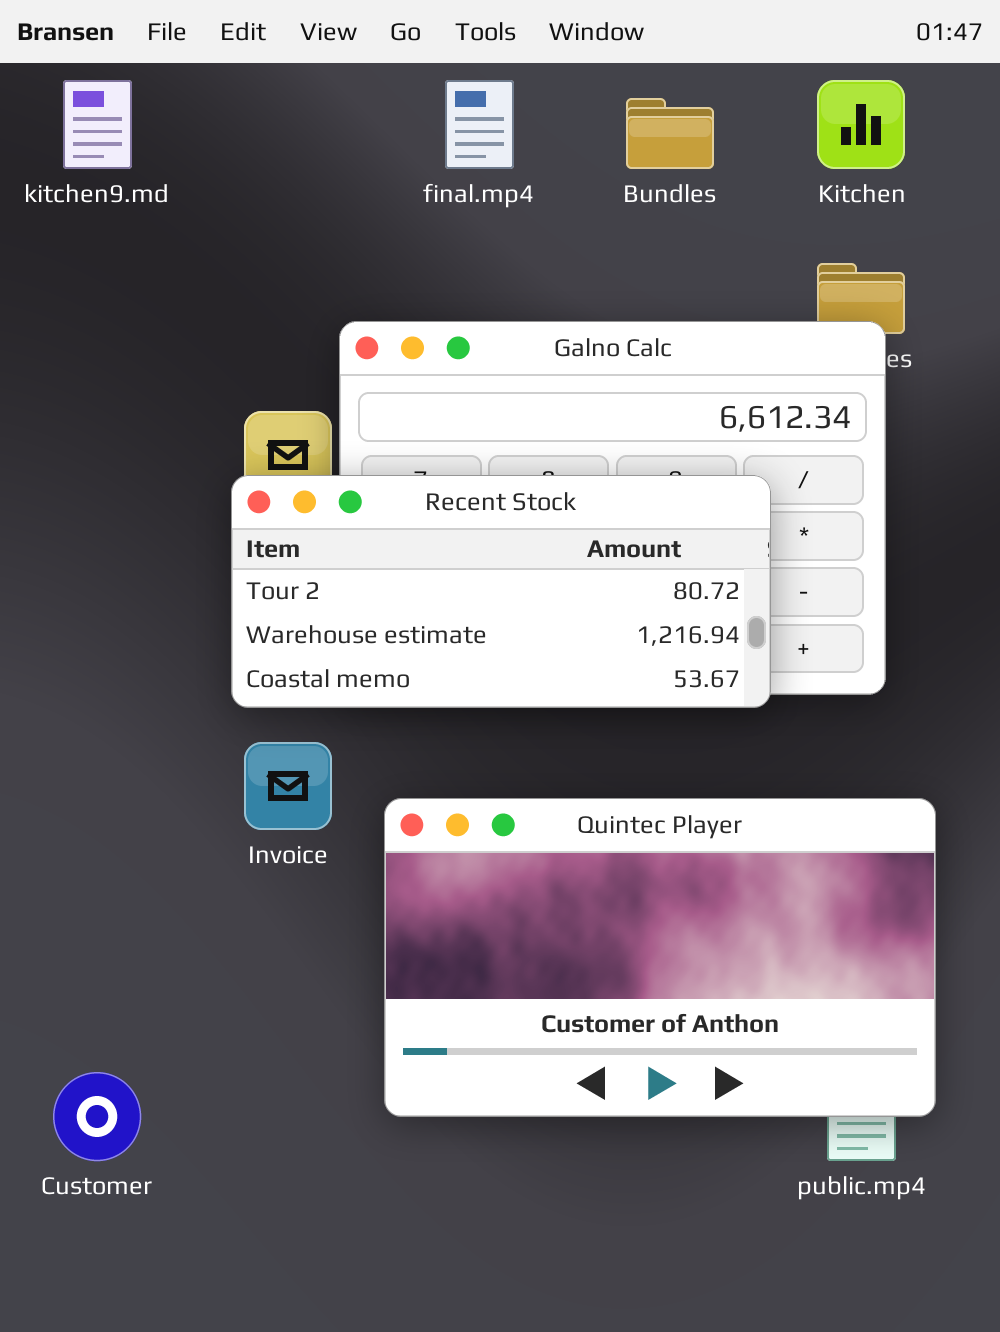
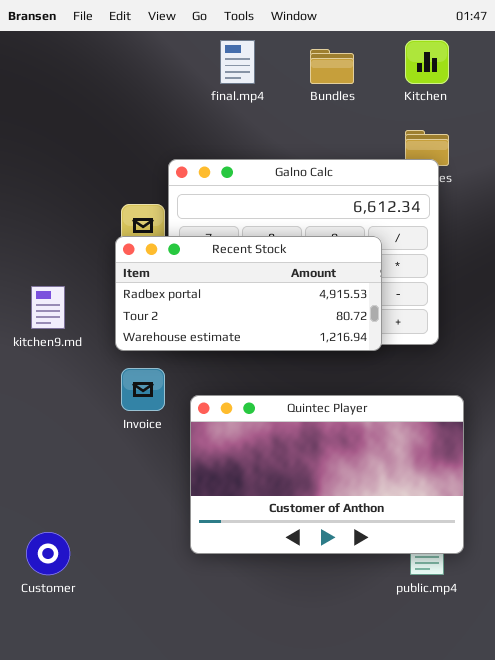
kitchen9.md: [63,80,132,169] -> [31,286,65,329], moved
Recent Stock: [231,475,771,708] -> [115,236,382,351], scrolled up 1 row

